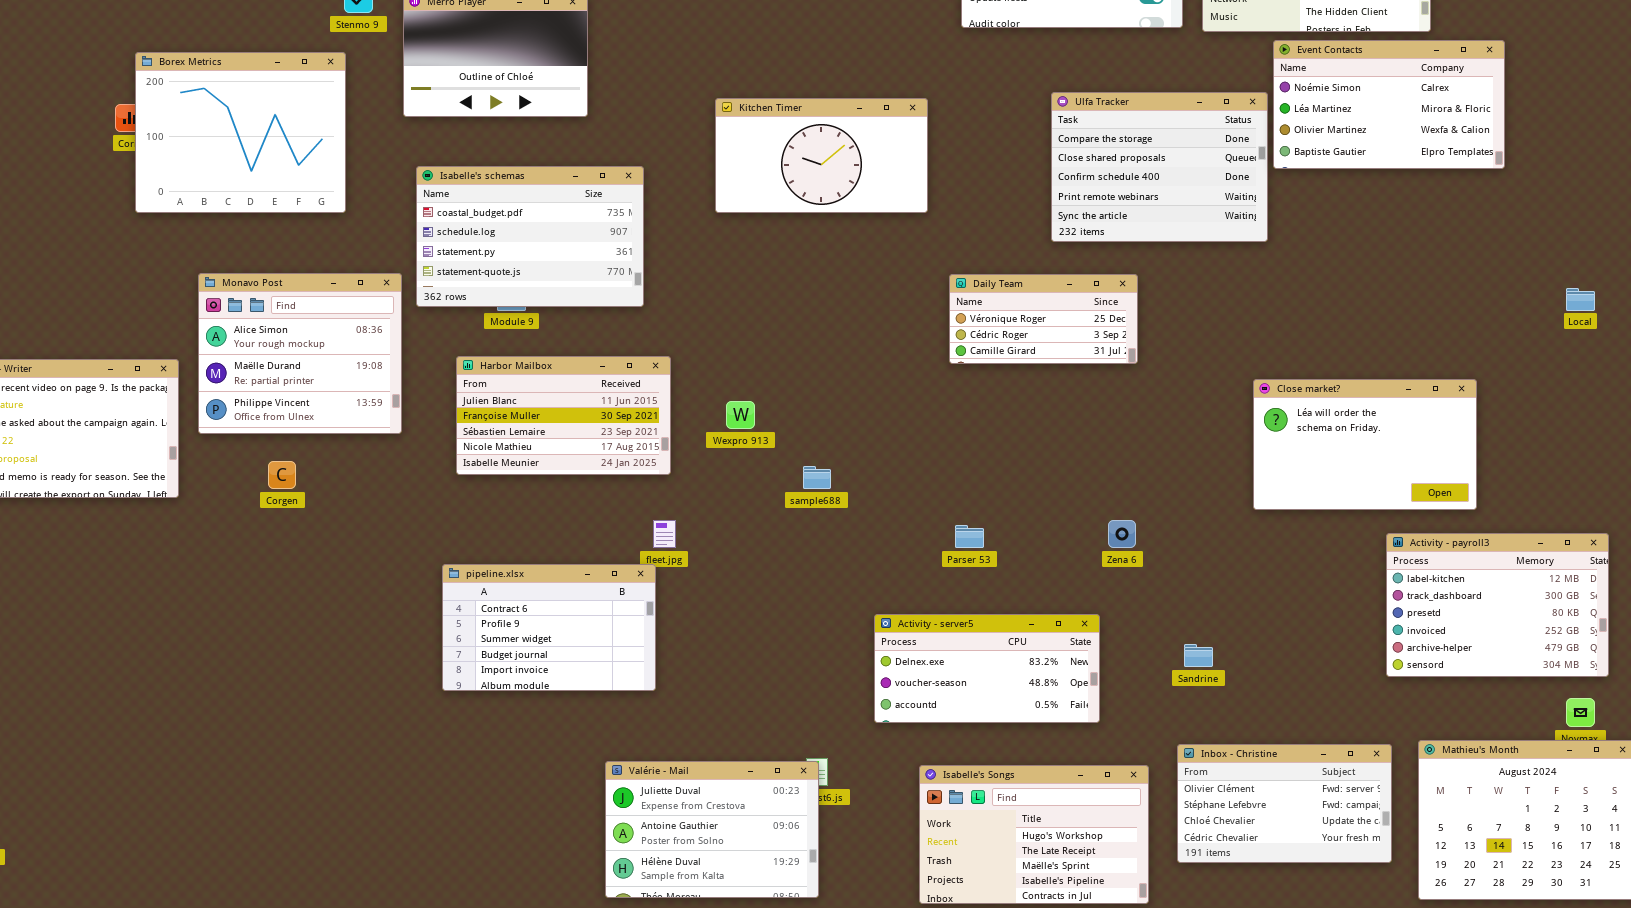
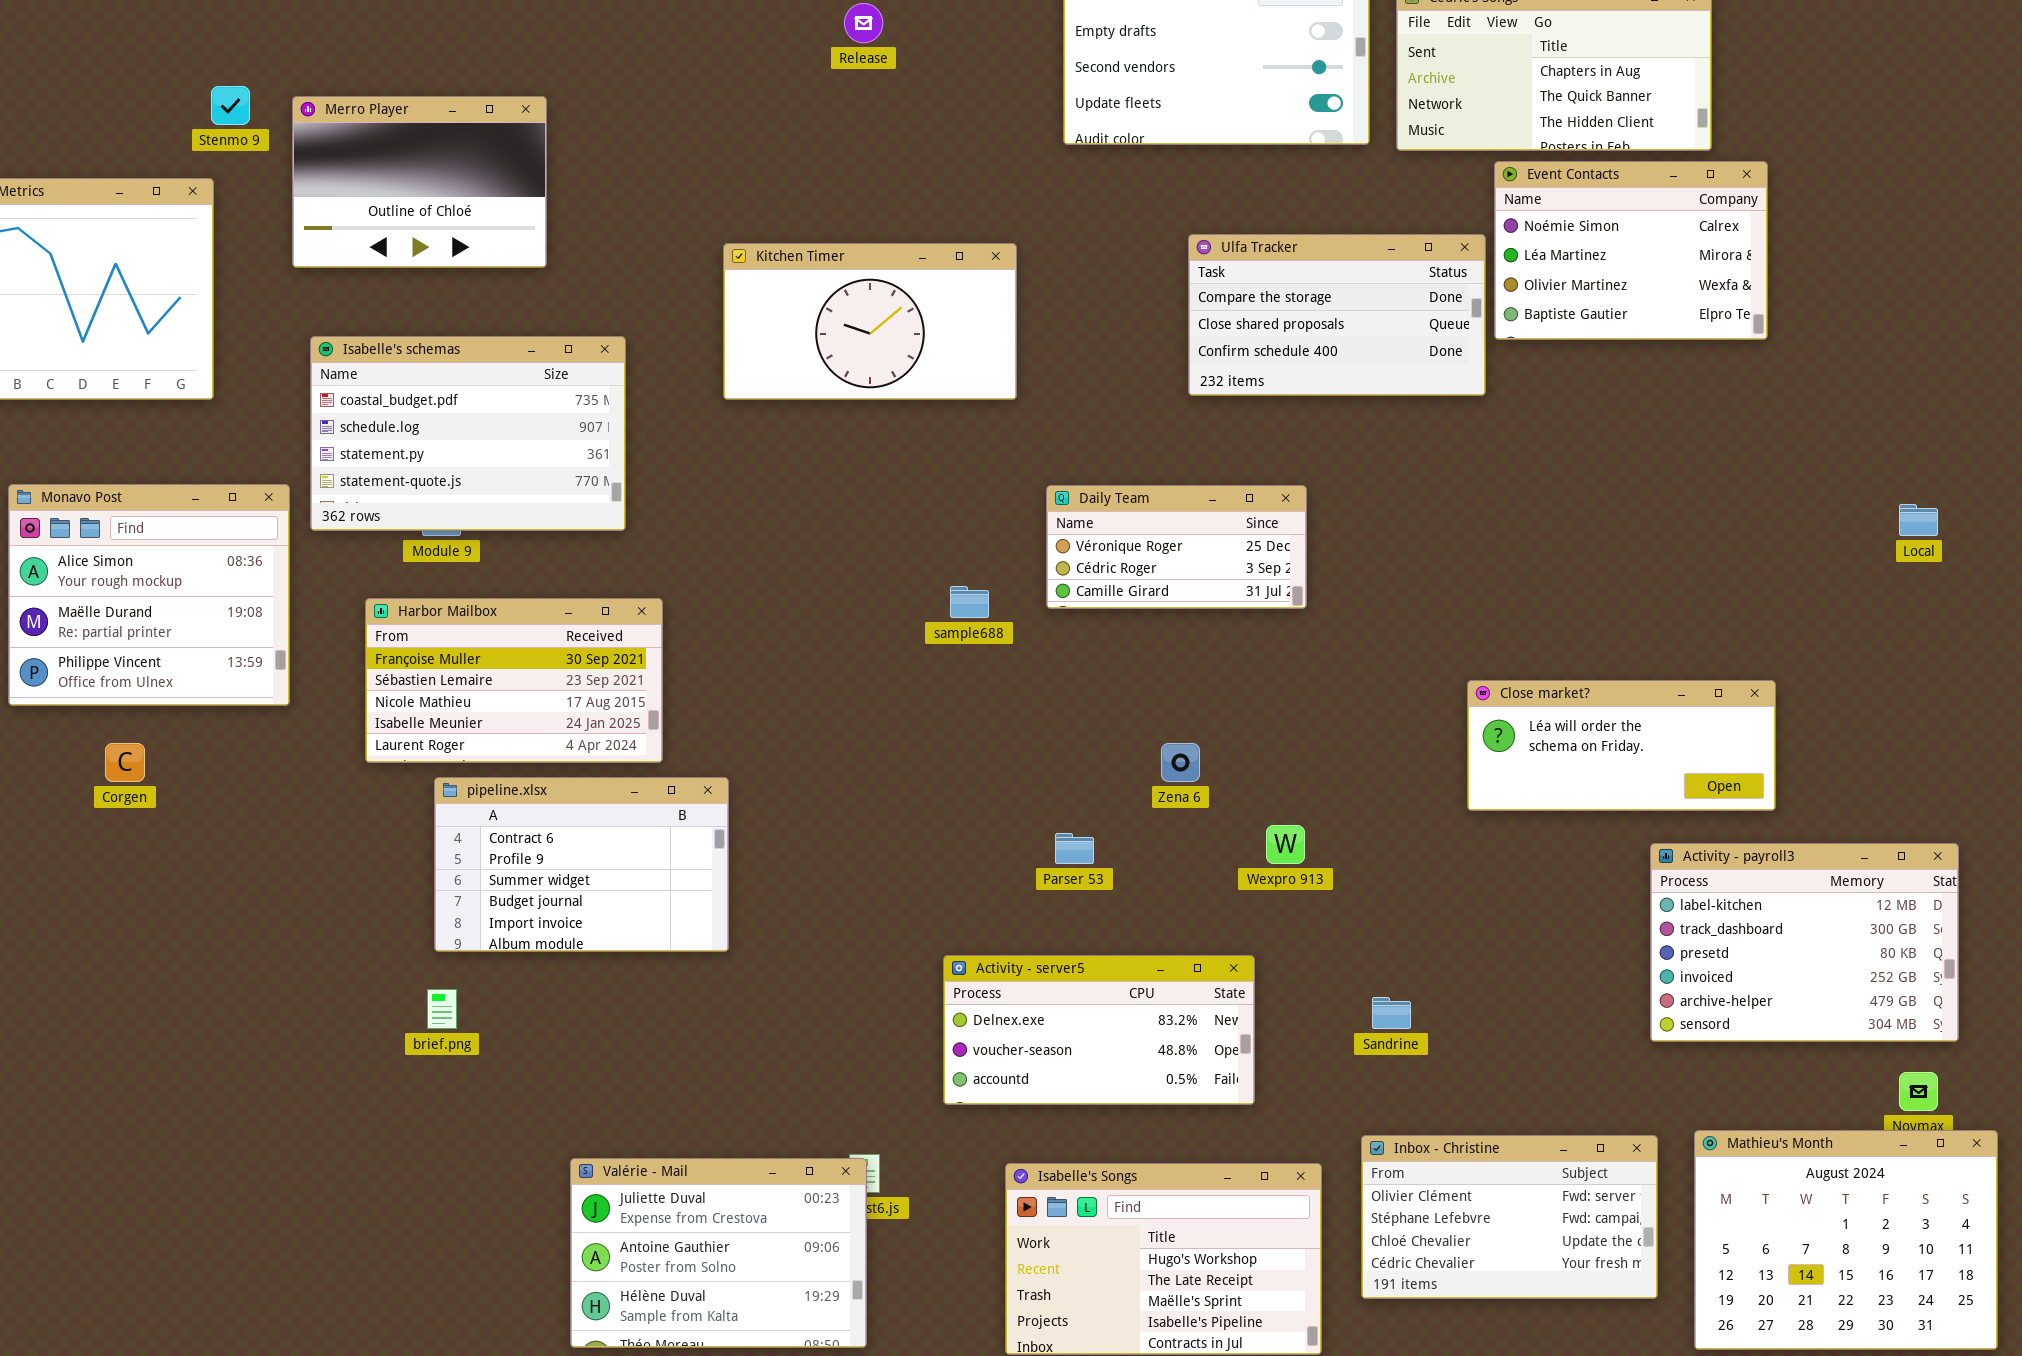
Event Contacts: [1273,40,1505,169] -> [1494,161,1768,340], resized
Ulfa Tracker: [1051,92,1268,242] -> [1188,234,1486,396], resized
Harbor Mailbox: [456,356,671,475] -> [365,598,663,763], scrolled down 1 row
Close market?: [1253,379,1477,510] -> [1467,680,1776,811], resized
Wexpro 913: [726,401,755,429] -> [1266,825,1305,864], moved
sample688: [803,466,831,489] -> [950,586,989,618], moved
Zena 6: [1108,520,1136,548] -> [1161,743,1200,782], moved
pipeline.xlsx: [442,564,656,691] -> [434,777,729,952], moved

